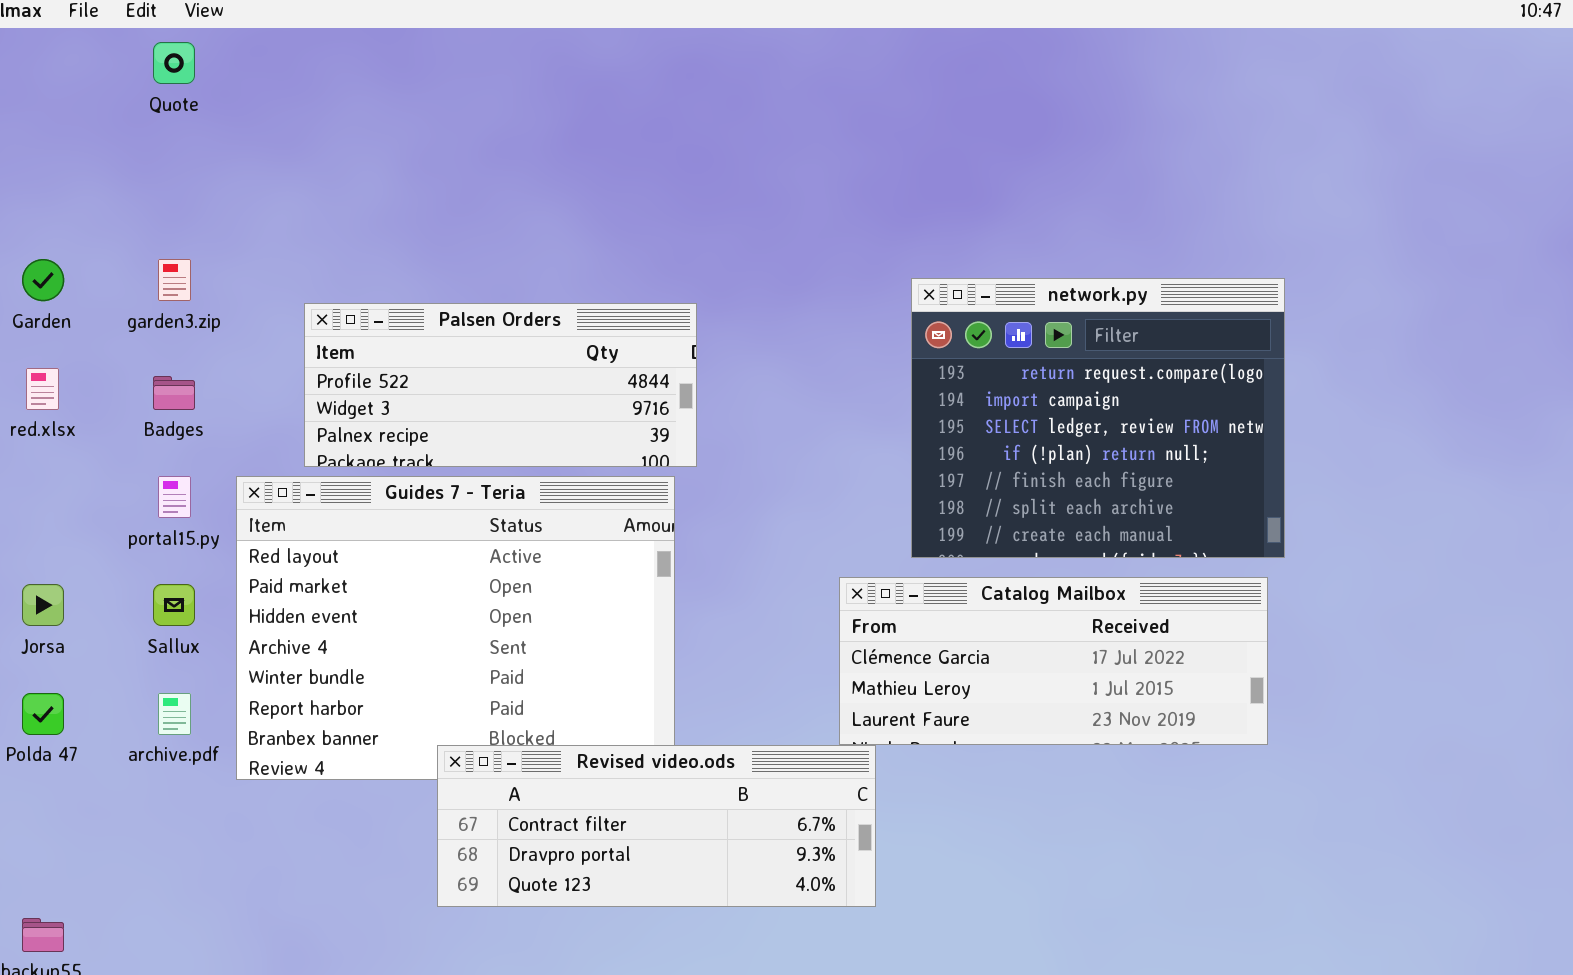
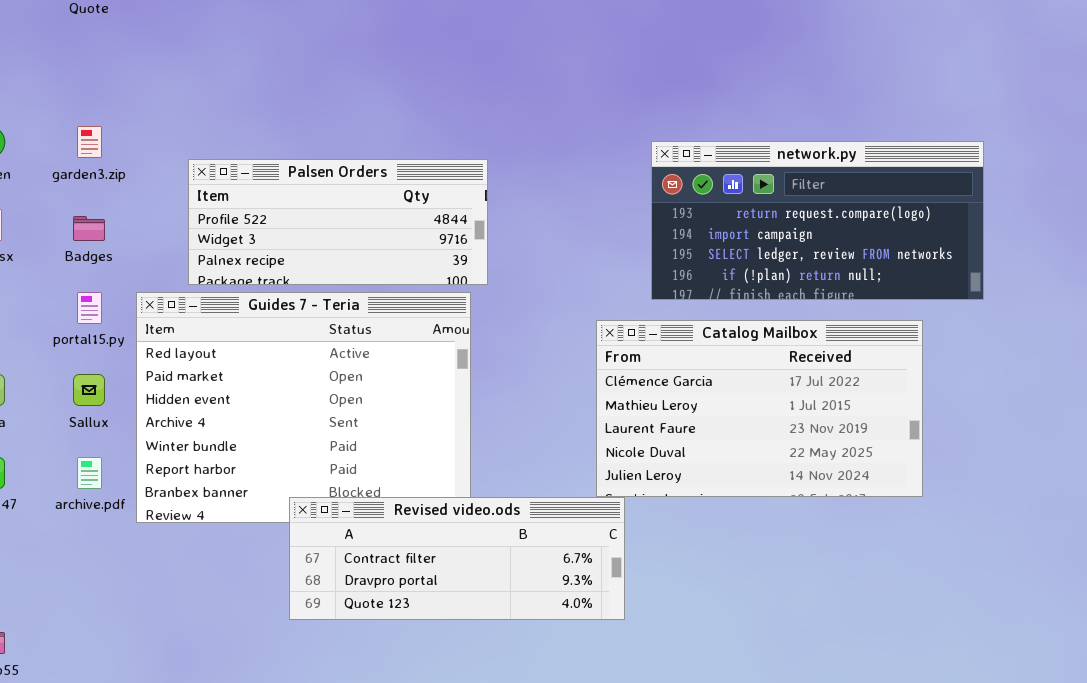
network.py: [911,278,1285,558] -> [651,141,984,300], resized
Catalog Mailbox: [839,577,1268,745] -> [596,320,923,497], resized

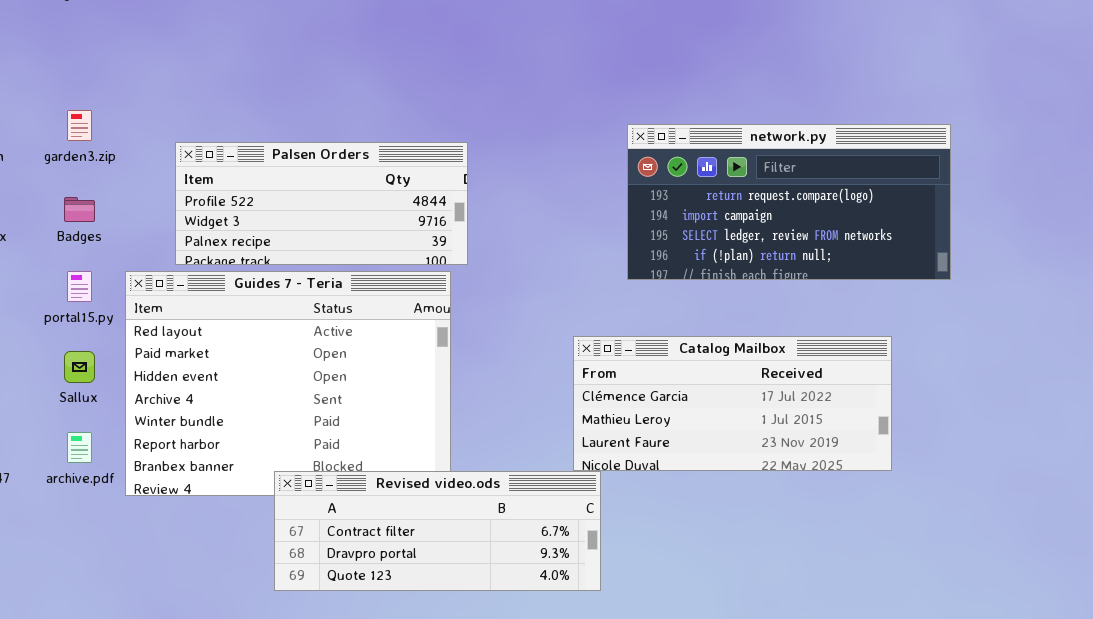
Catalog Mailbox: [596,320,923,497] -> [573,336,892,471], resized

